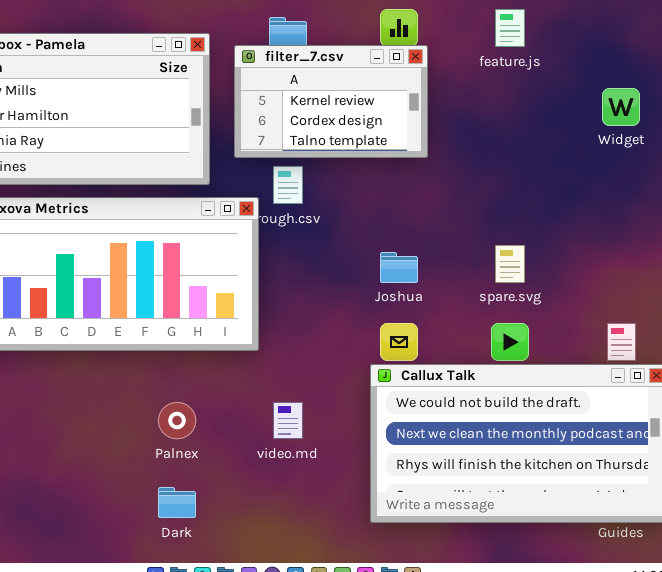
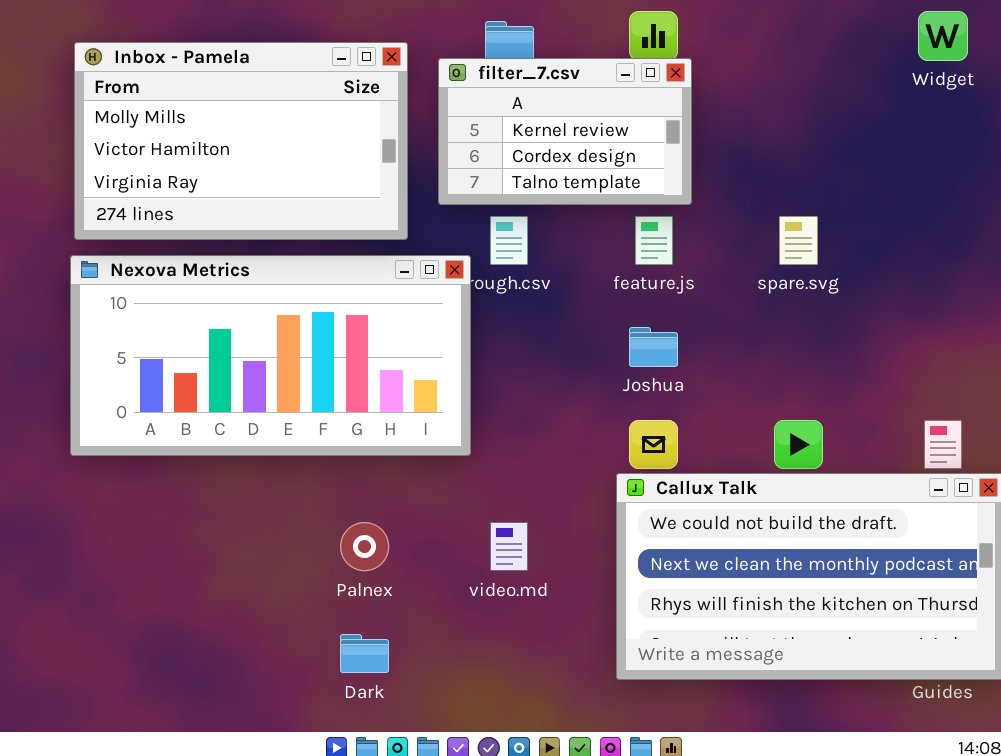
feature.js: [495,9,525,47] -> [635,216,673,265], moved
Widget: [602,88,640,126] -> [918,11,968,61], moved
spare.svg: [495,245,525,283] -> [779,216,818,265], moved

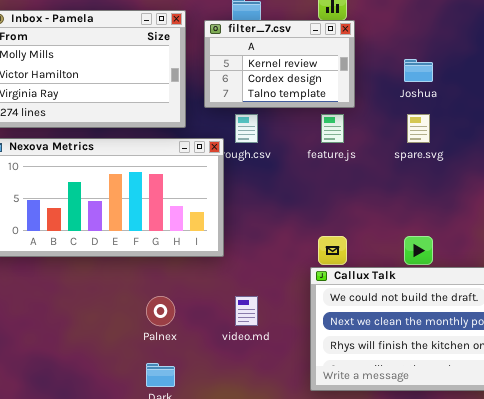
Joshua: [629,327,678,367] -> [404,59,433,82], moved

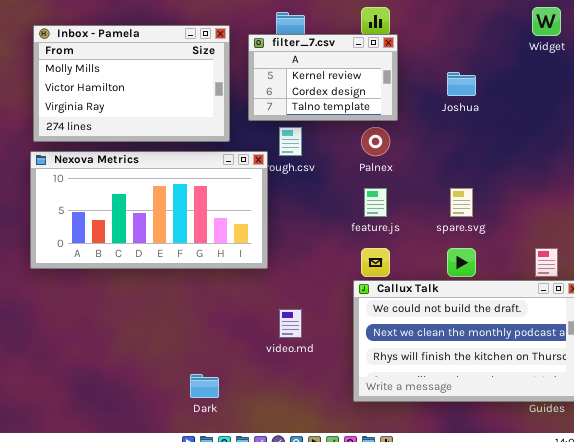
feature.js: [321,114,344,143] -> [364,188,387,217], moved
spare.svg: [407,114,430,143] -> [450,188,473,217], moved
Palnex: [146,296,175,326] -> [361,127,390,156], moved

